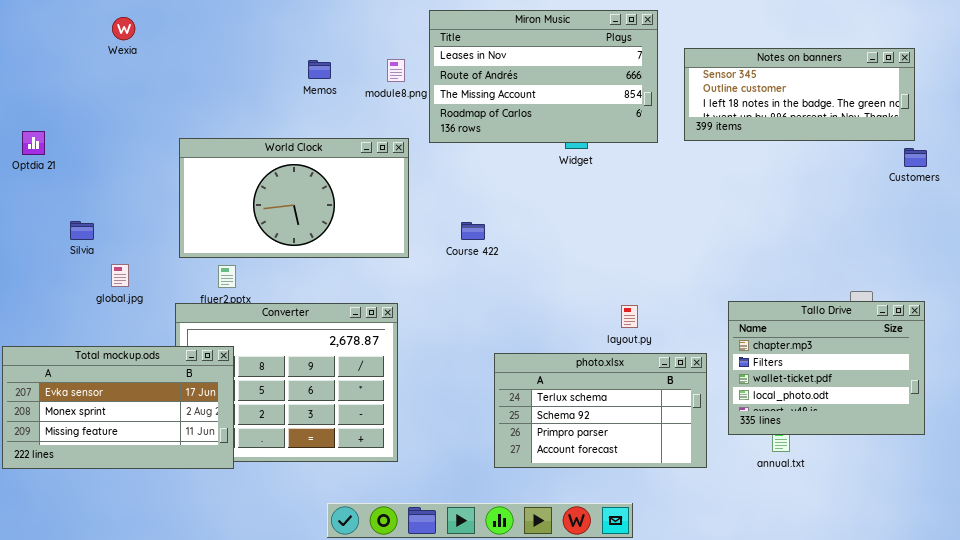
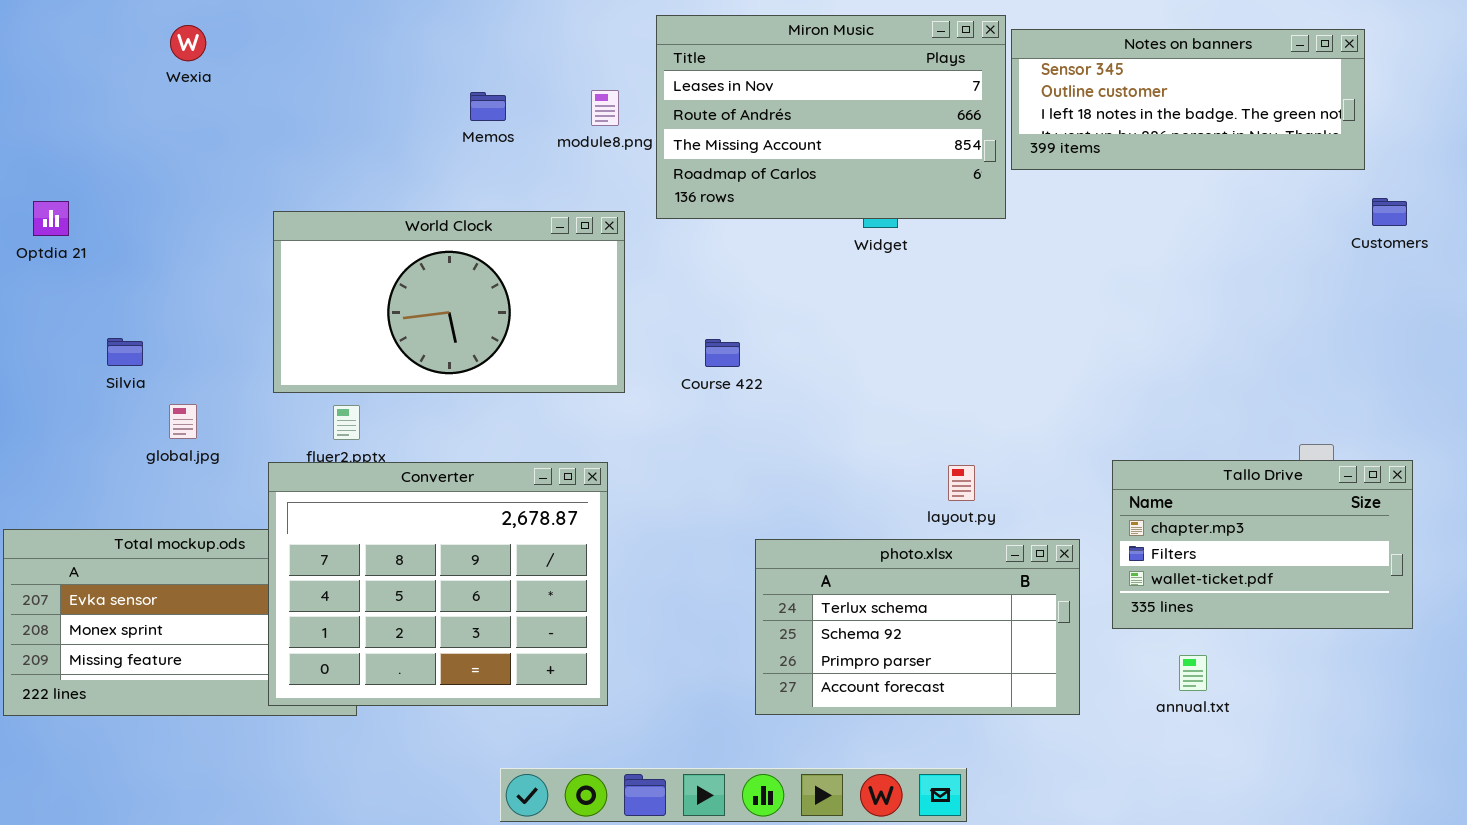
Notes on banners: [684,48,915,141] -> [1011,29,1365,170], moved
Customers: [904,148,927,167] -> [1372,198,1407,226], moved
Tallo Drive: [728,301,925,435] -> [1112,460,1413,629], resized
Converter: [175,303,398,462] -> [268,462,608,706], raised

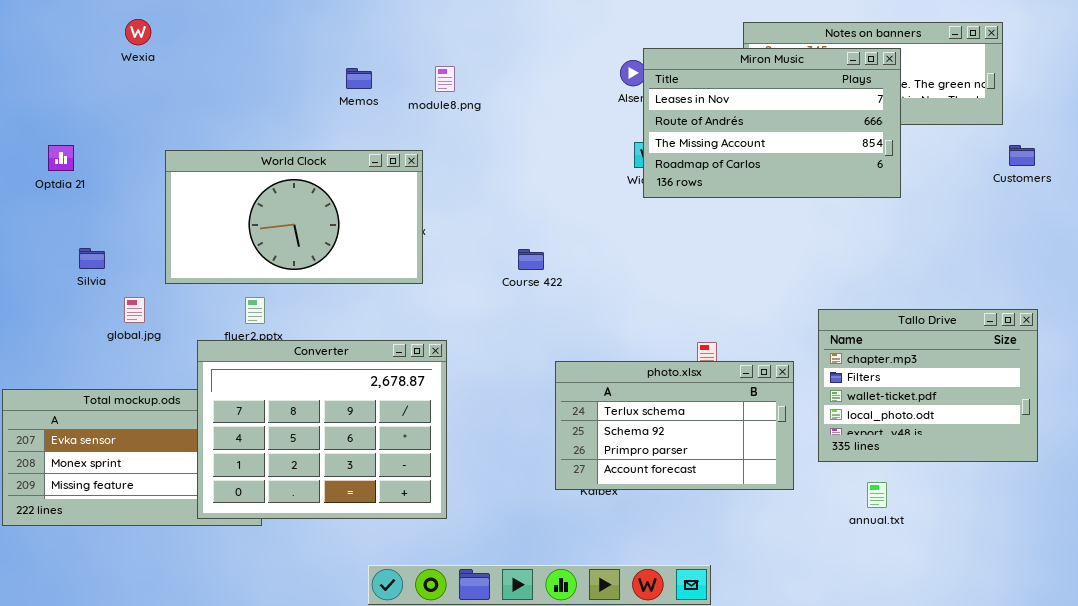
Miron Music: [656,15,1006,219] -> [643,48,901,198], moved
Optdia 21: [33,201,69,236] -> [48,145,74,171], moved
World Clock: [273,211,625,393] -> [165,150,423,284], moved
Tallo Drive: [1112,460,1413,629] -> [818,309,1038,462], resized
photo.xlsx: [755,539,1080,715] -> [555,361,794,490], moved

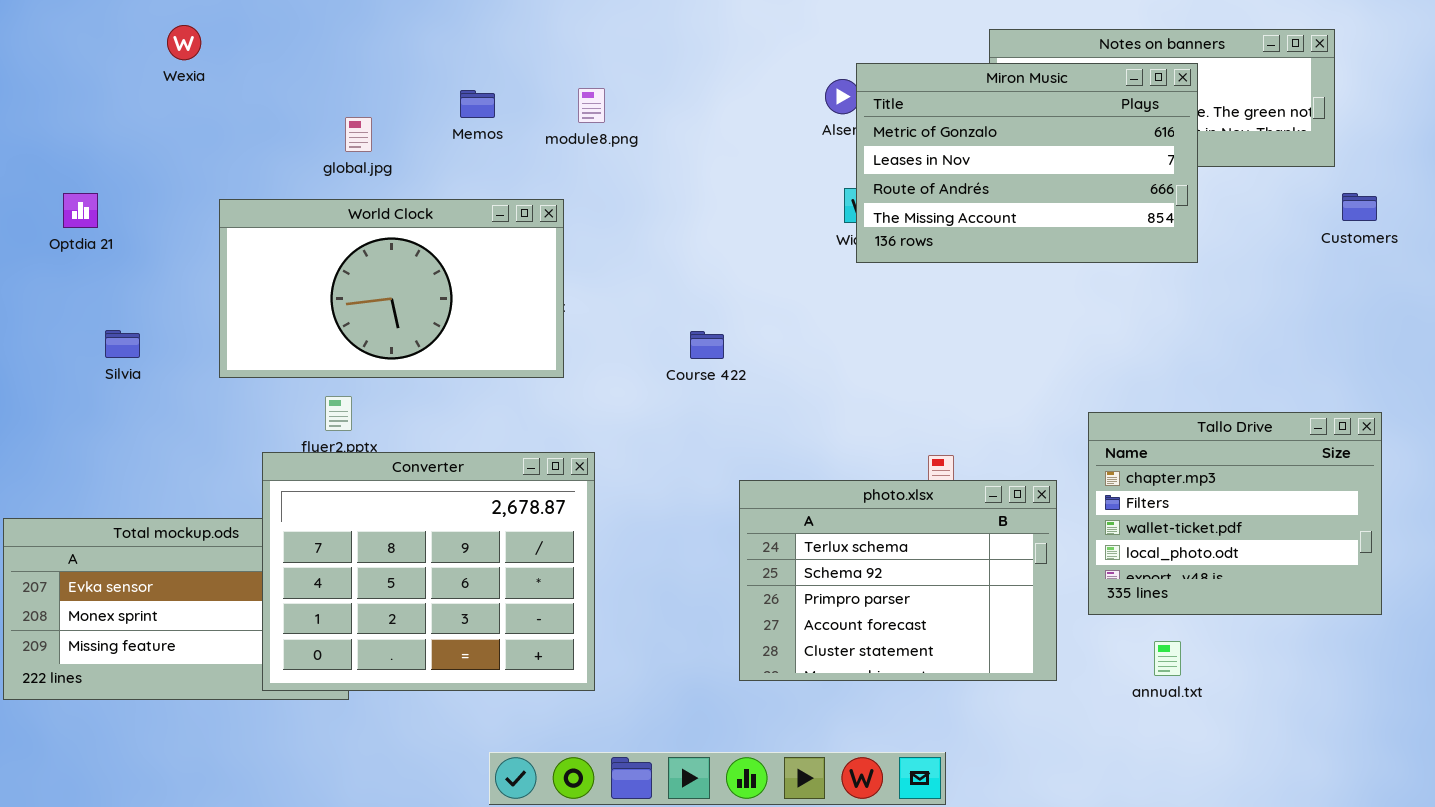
Miron Music: [643,48,901,198] -> [856,63,1198,263], scrolled up 1 row
global.jpg: [124,297,145,323] -> [345,117,372,152], moved
photo.xlsx: [555,361,794,490] -> [739,480,1057,681], resized

